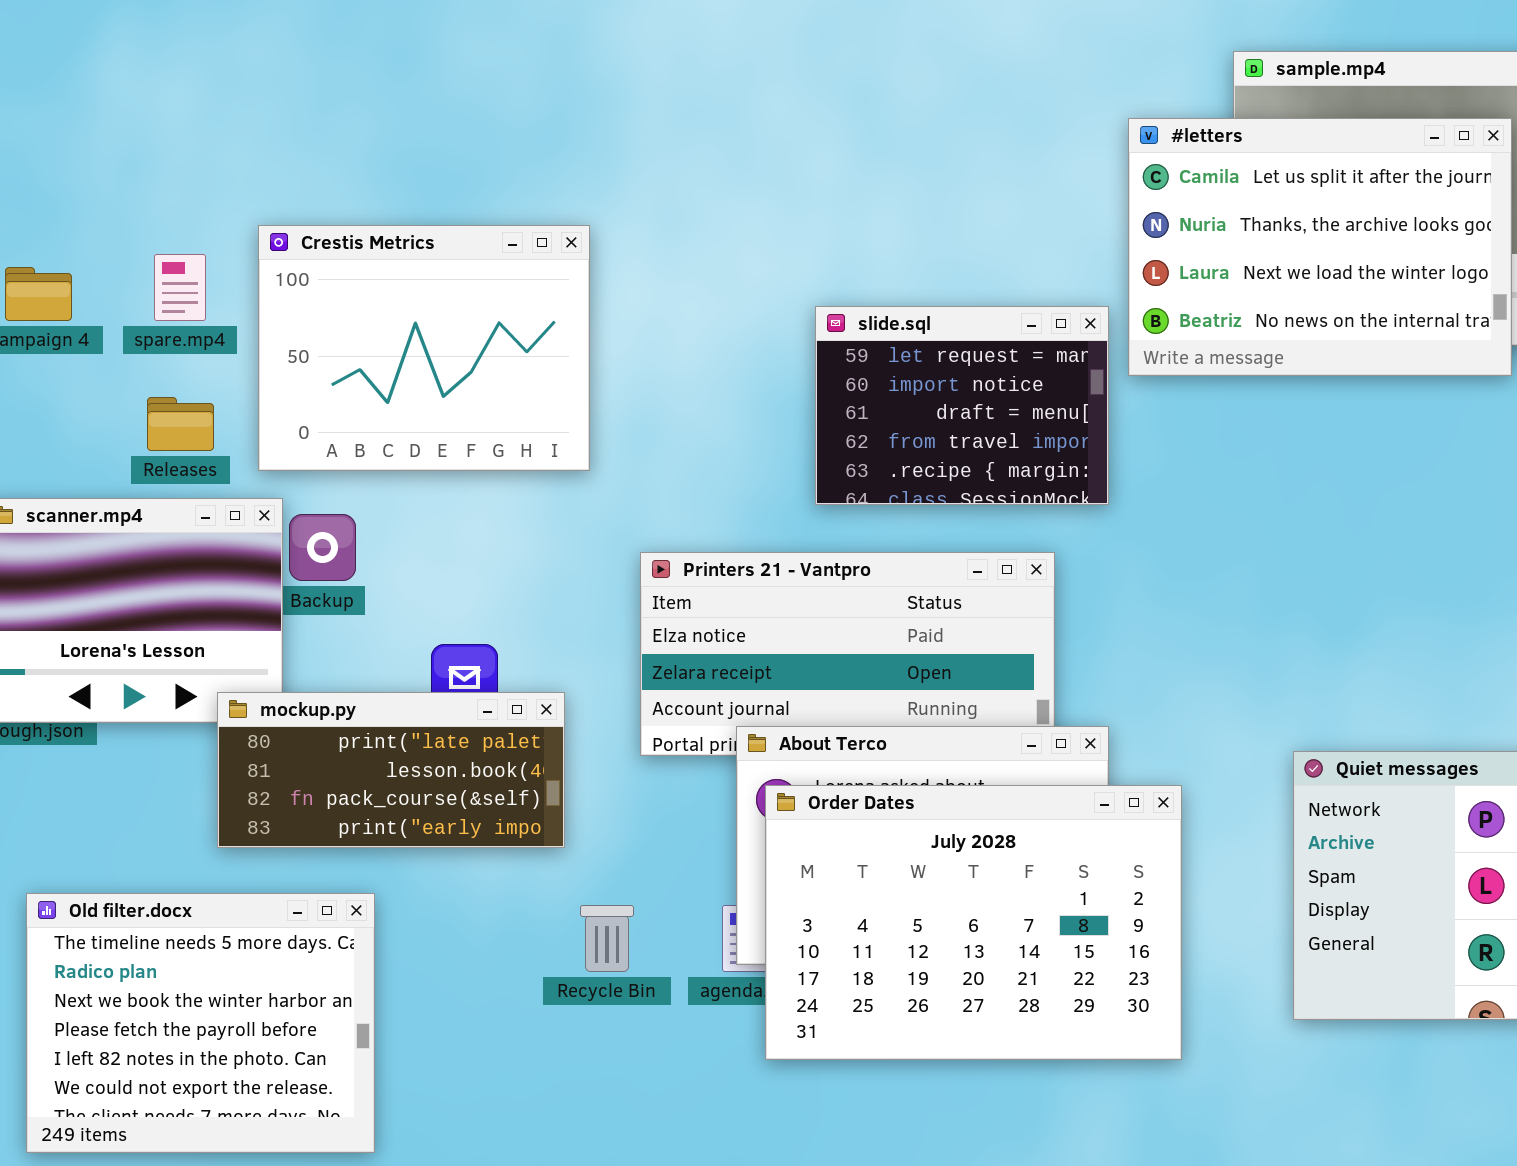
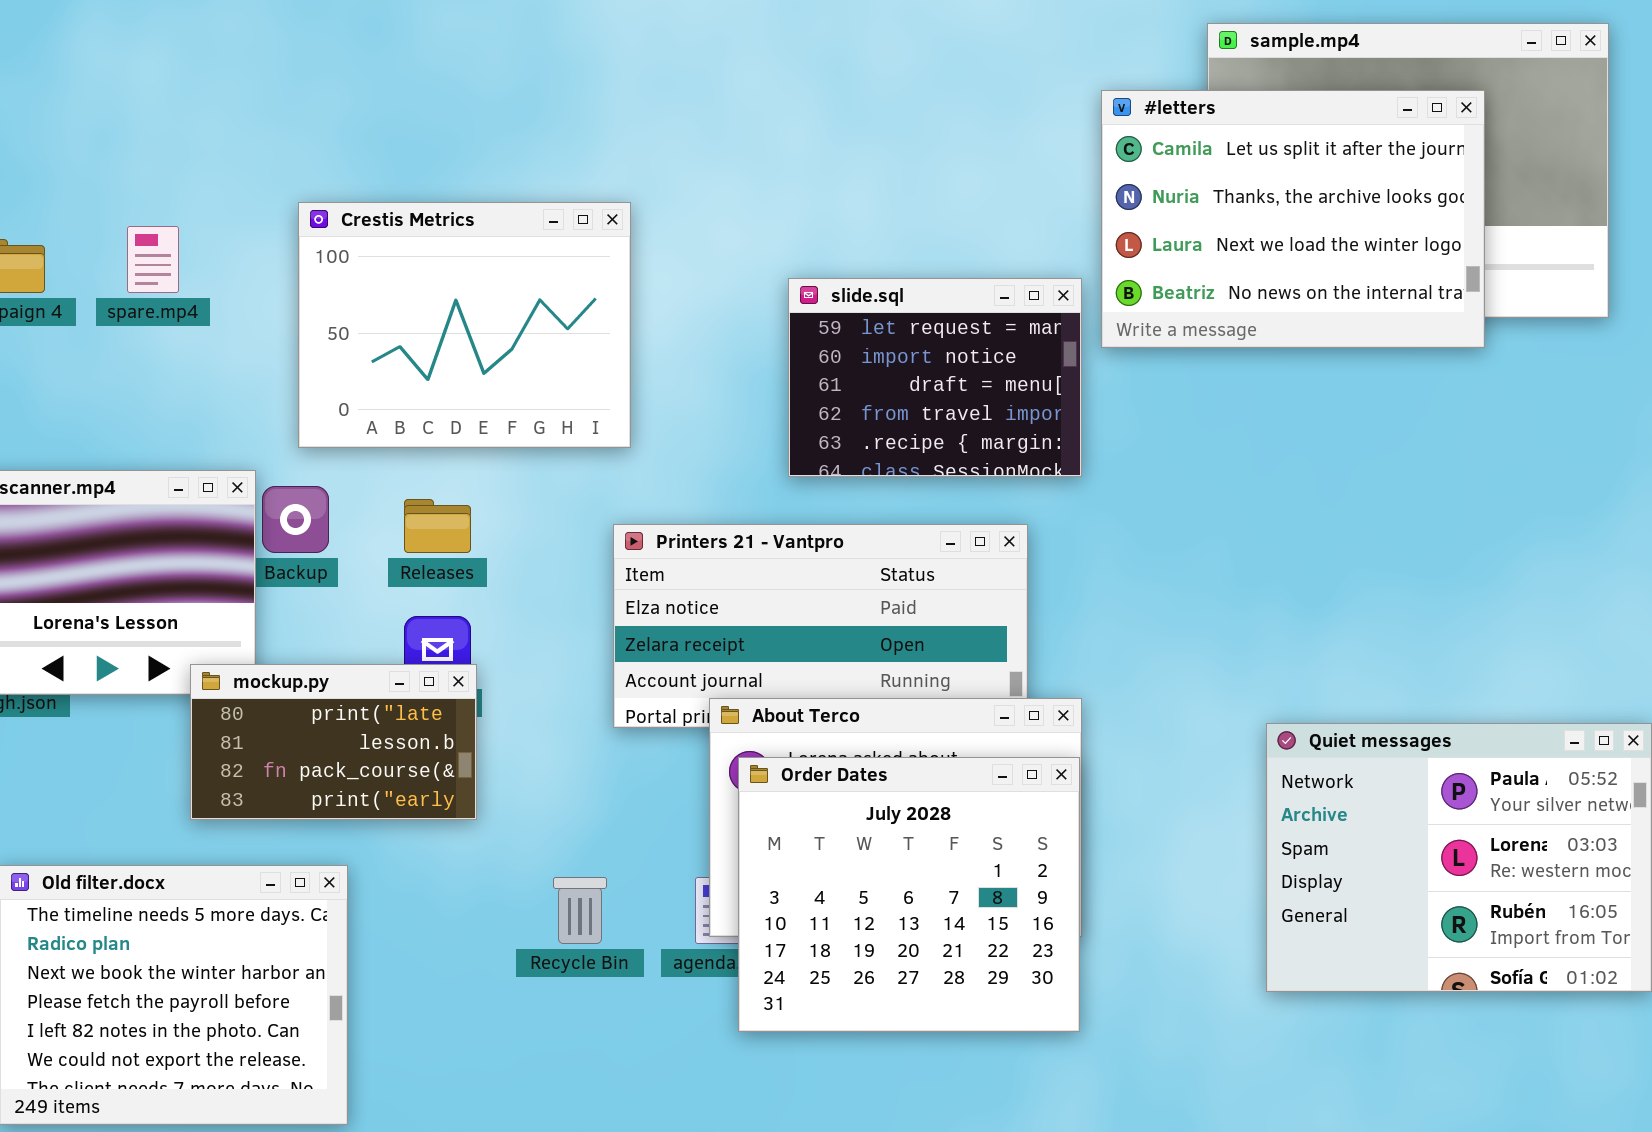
Crestis Metrics: [258,225,590,471] -> [298,202,631,448], moved
Releases: [147,397,214,451] -> [404,499,471,553], moved
mockup.py: [217,692,565,848] -> [190,664,477,820], resized
Order Dates: [765,785,1182,1060] -> [738,757,1080,1032], resized

